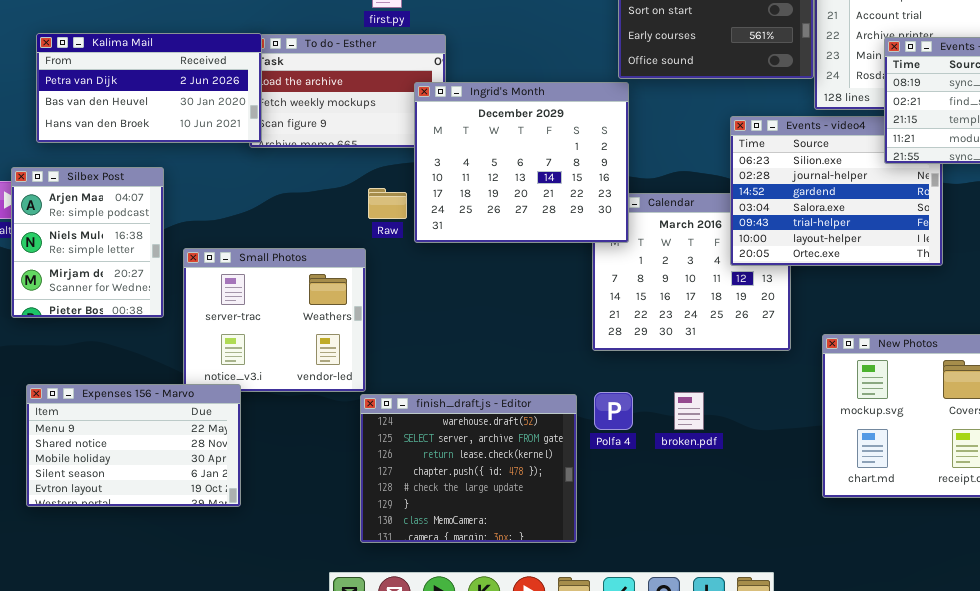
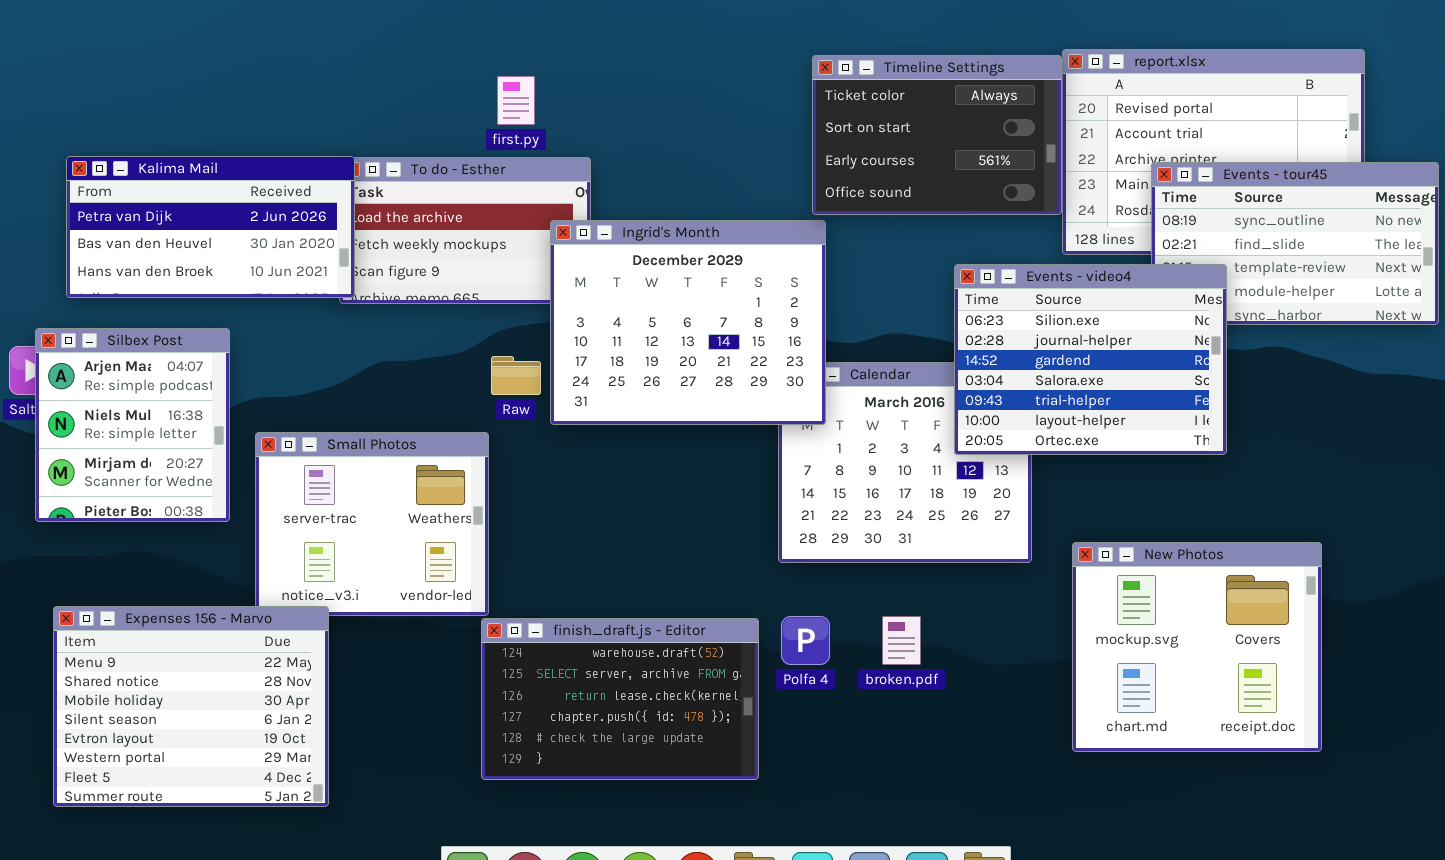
Events - video4: [730,116,943,266] -> [954,264,1227,455], raised
Expenses 156 - Marvo: [26,384,241,507] -> [53,606,329,807], resized
finish_draft.js - Editor: [360,394,577,543] -> [481,618,759,780], resized

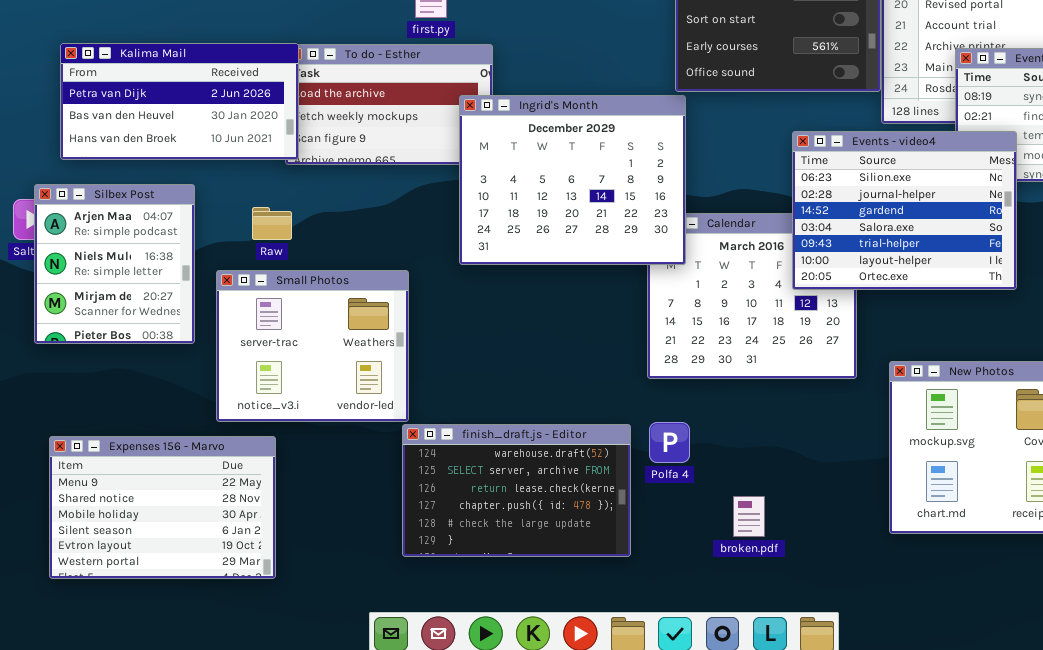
Raw: [491,356,541,395] -> [252,207,292,240], moved
Expenses 156 - Marvo: [53,606,329,807] -> [49,436,276,579], resized
broken.pdf: [882,616,921,665] -> [733,496,765,537], moved

